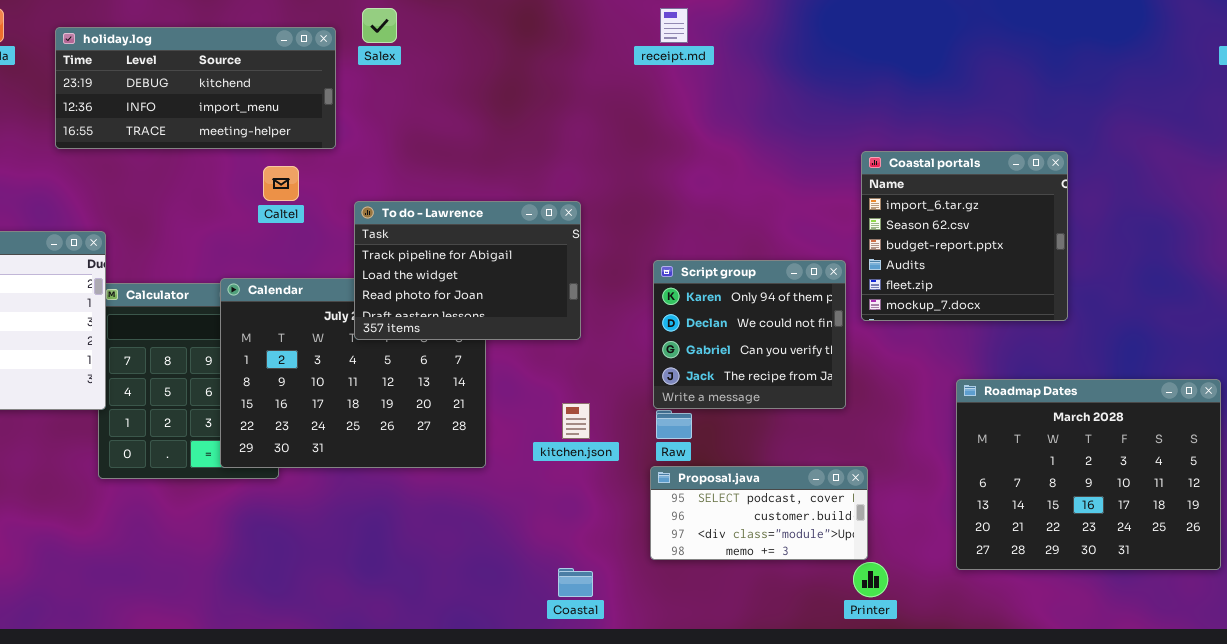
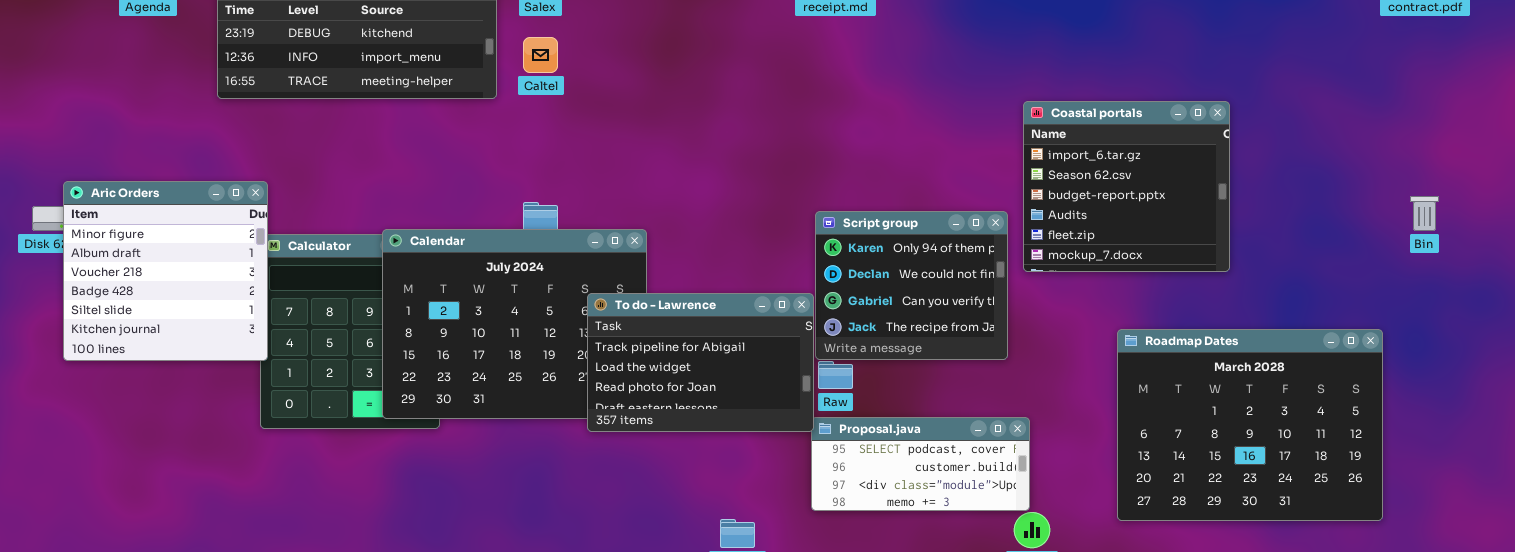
Caltel: [263,166,299,201] -> [523,37,558,73], moved
To do - Lawrence: [354,201,581,340] -> [587,293,814,432], moved

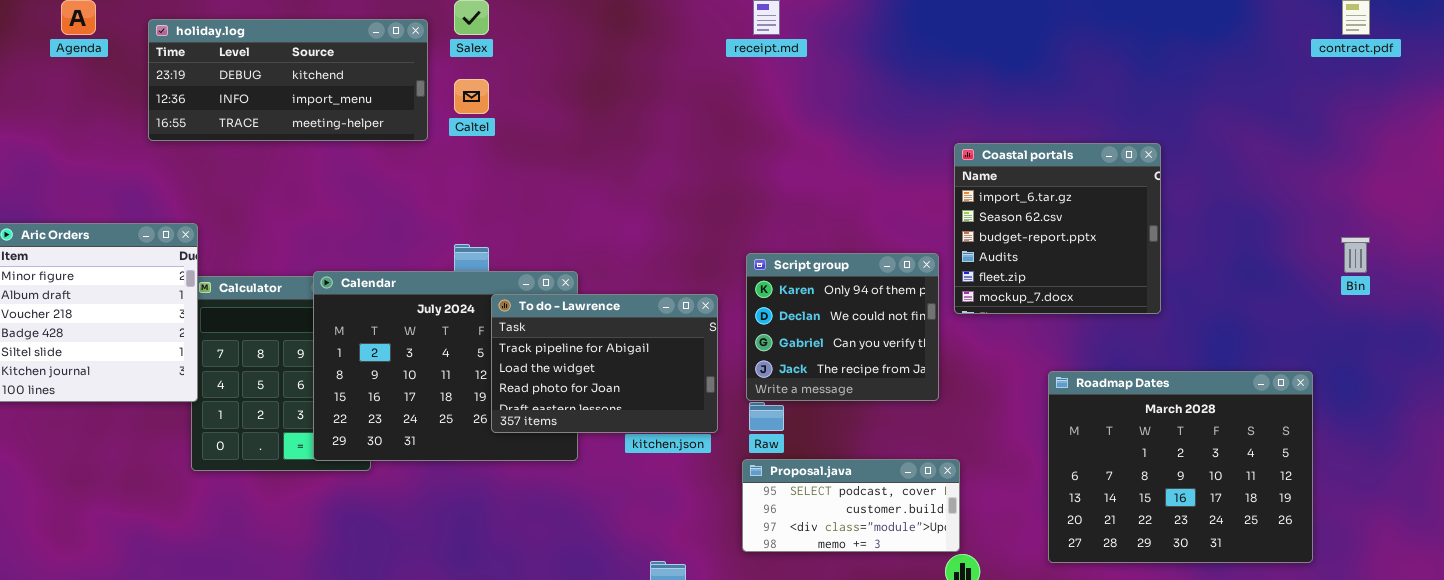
To do - Lawrence: [587,293,814,432] -> [491,294,718,433], moved

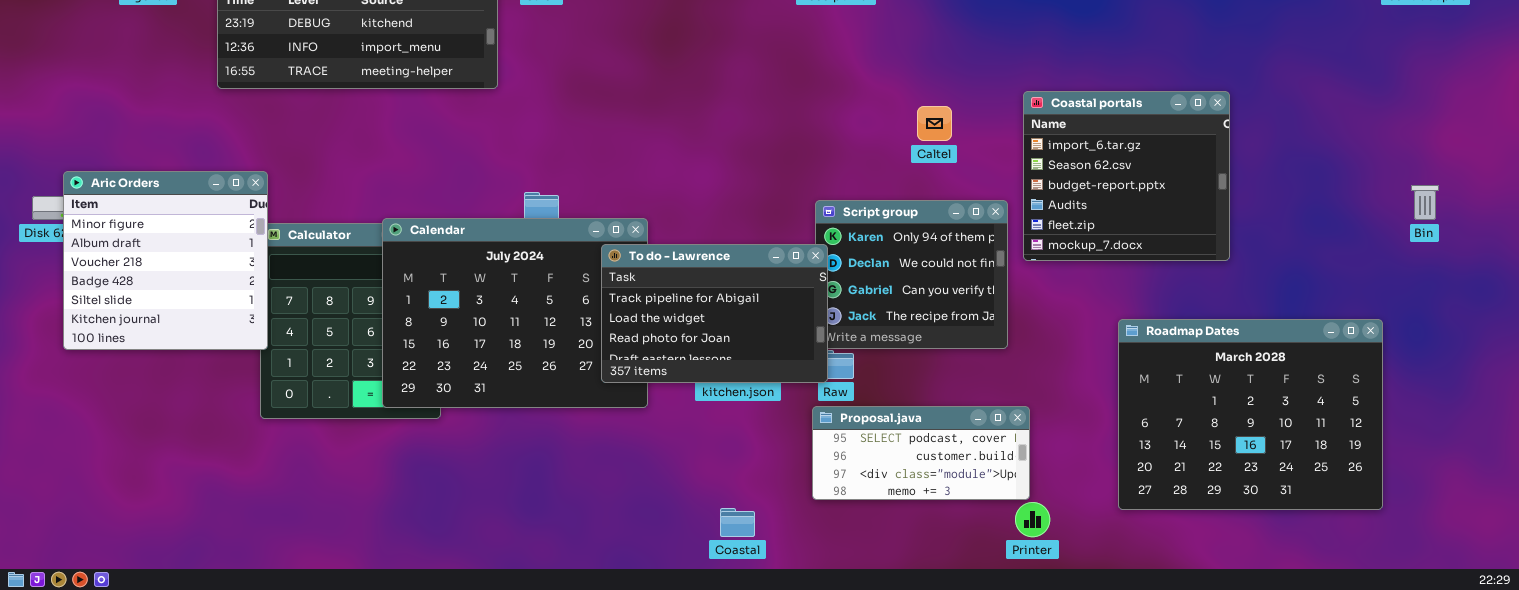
Caltel: [454,79,489,114] -> [917,106,952,141], moved
To do - Lawrence: [491,294,718,433] -> [601,244,828,383], moved

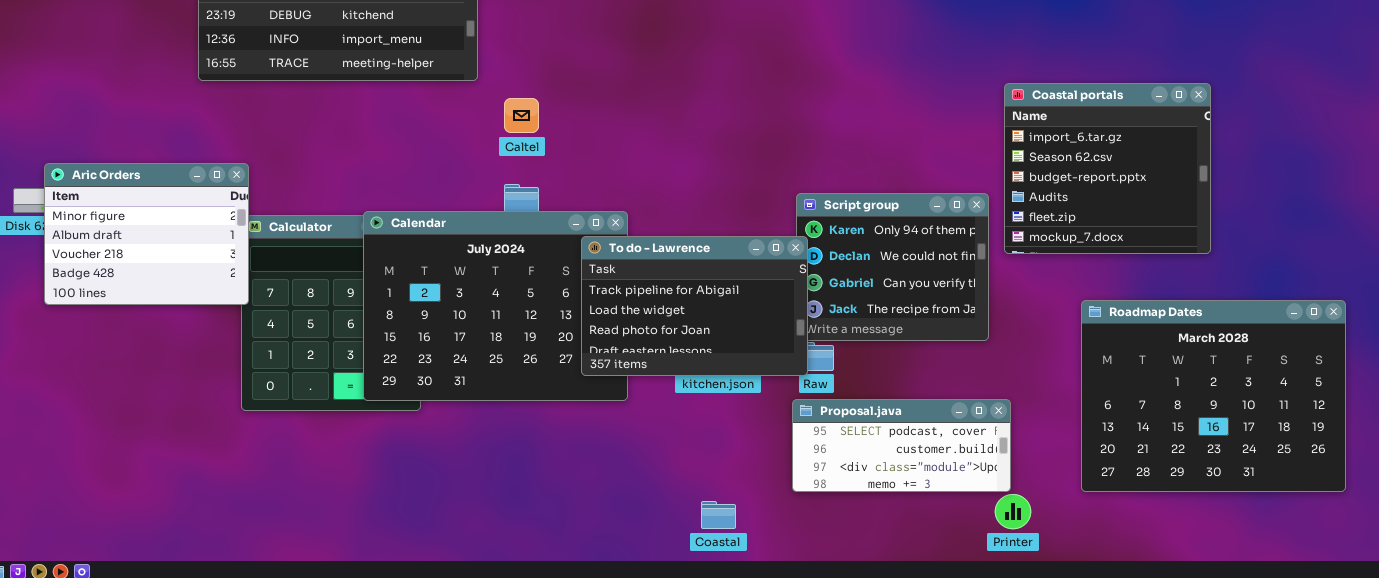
Caltel: [917,106,952,141] -> [504,98,539,133], moved
Aric Orders: [63,171,268,350] -> [44,163,249,305], resized
Roadmap Dates: [1118,319,1383,510] -> [1081,300,1346,492], moved

